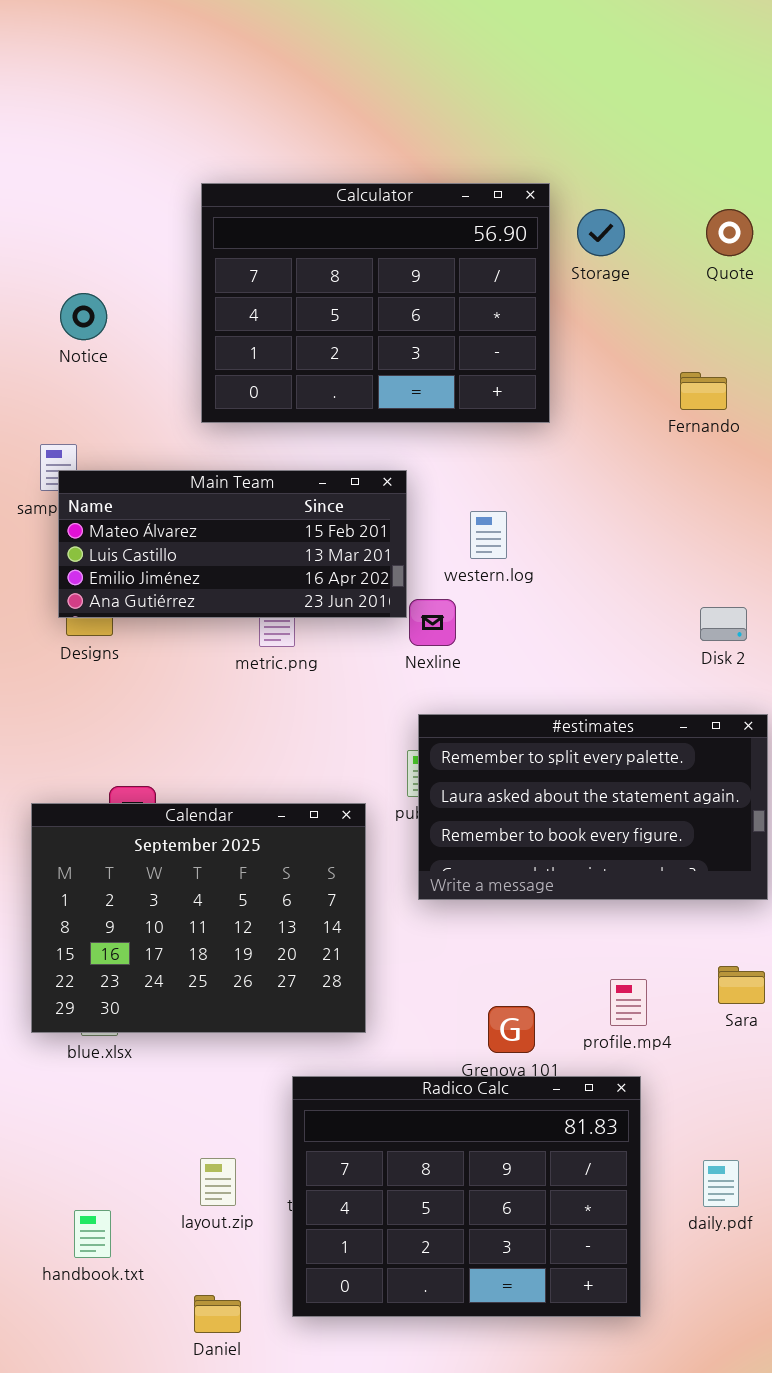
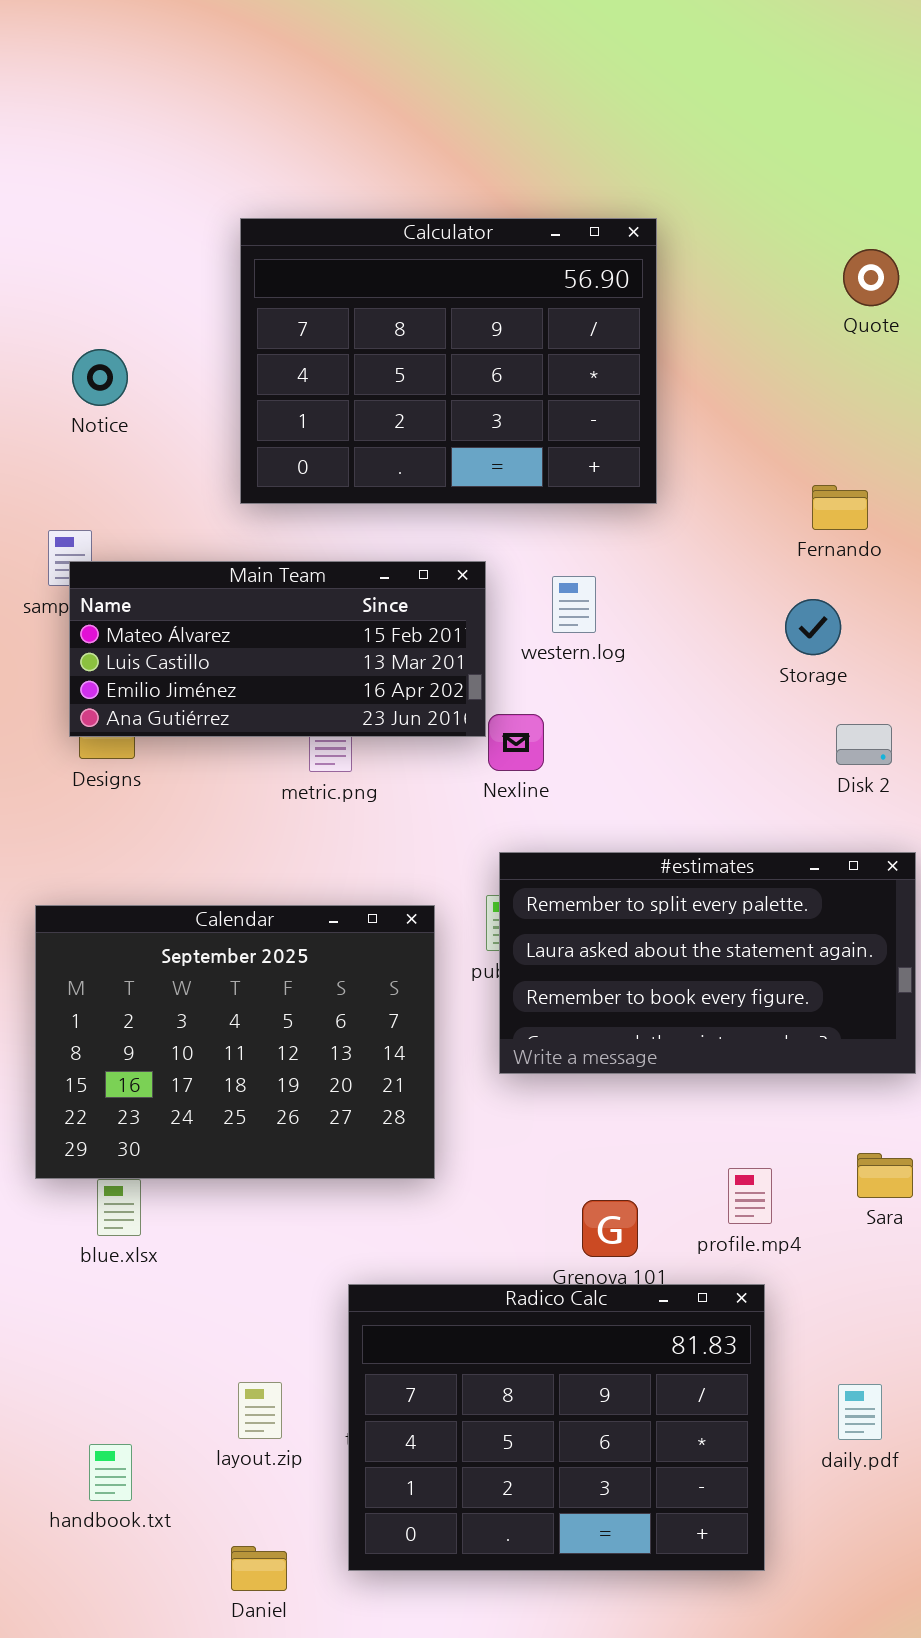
Storage: [577,209,625,256] -> [785,599,841,655], moved
Fernando: [680,372,727,410] -> [812,485,868,530], moved
western.log: [470,511,507,559] -> [552,576,596,633], moved
Calendar: [31,803,366,1033] -> [35,905,435,1179], moved

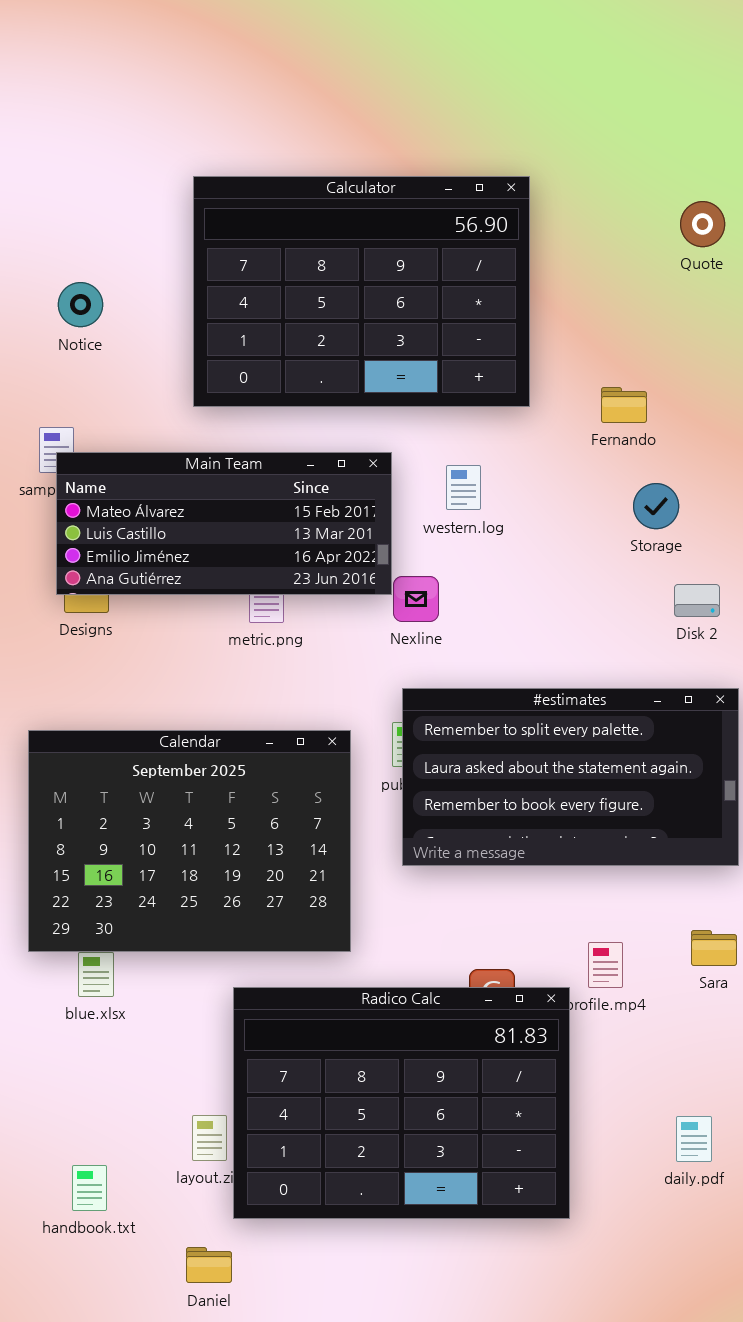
Fernando: [812,485,868,530] -> [601,387,647,423], moved
Radico Calc: [348,1284,765,1571] -> [233,987,570,1219], moved

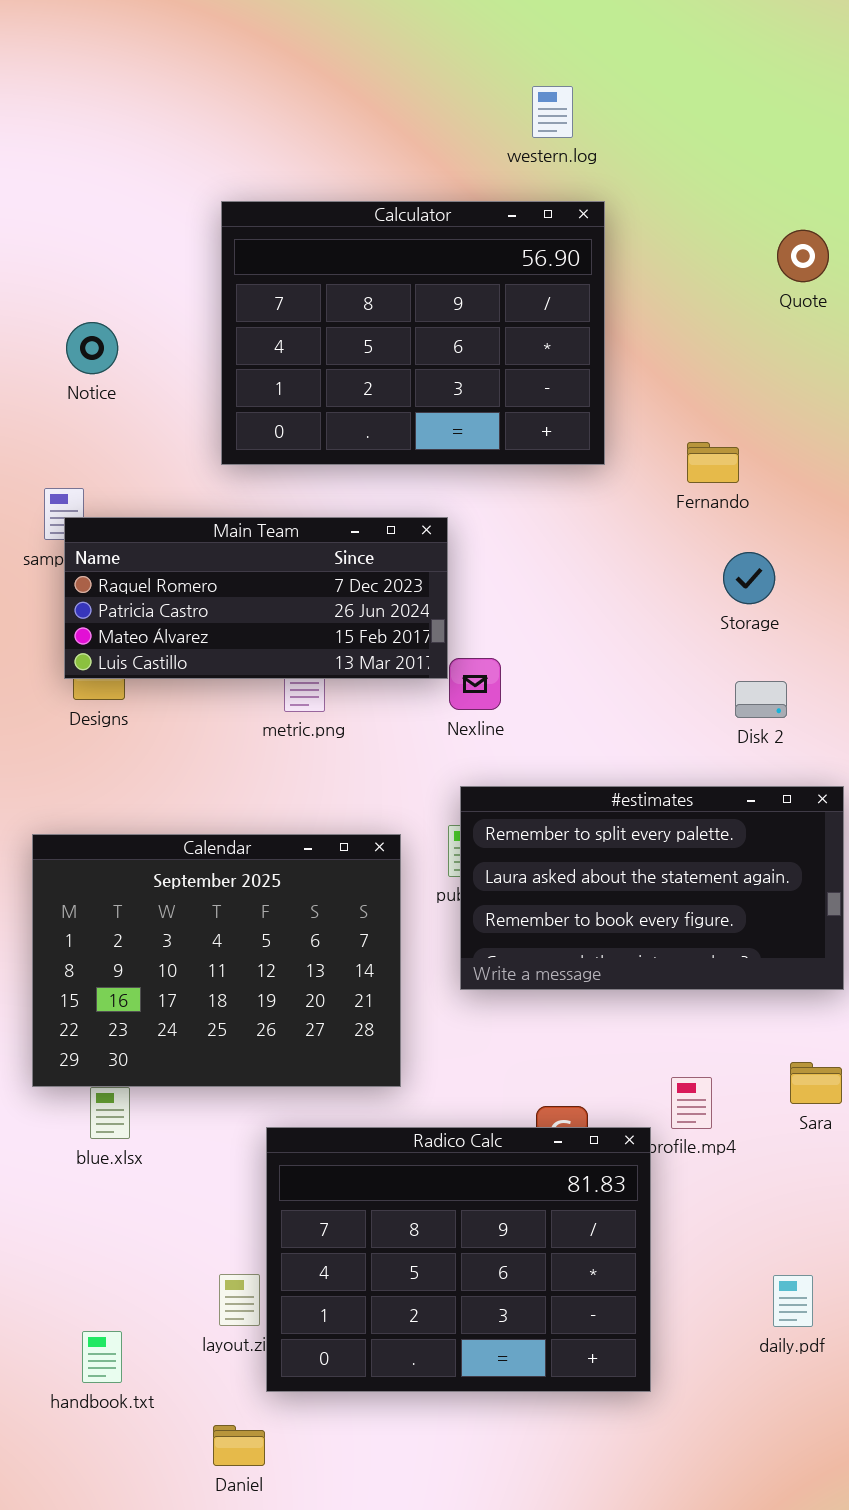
Main Team: [56,452,392,595] -> [64,517,448,679], scrolled up 2 rows
western.log: [446,465,481,510] -> [532,86,573,138], moved
Disk 2: [674,584,720,617] -> [735,681,787,718], moved

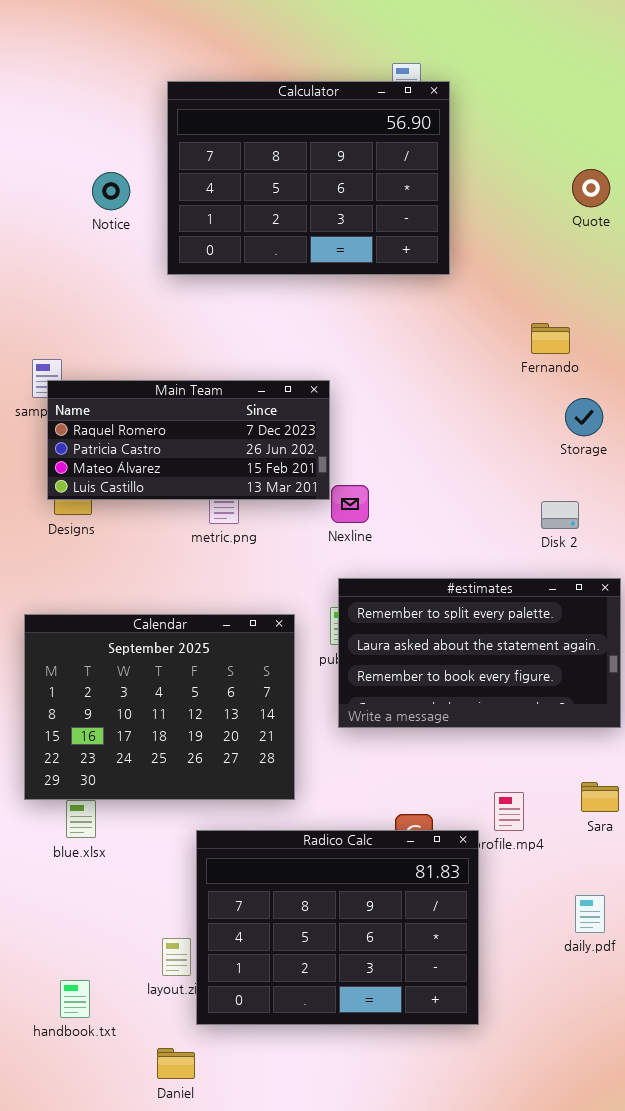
Calculator: [221,201,605,465] -> [167,81,450,275], moved
Notice: [66,322,118,374] -> [92,172,130,210], moved
Fernando: [687,442,739,483] -> [531,323,570,354], moved
Storage: [723,552,775,604] -> [565,398,603,436], moved
daily.pdf: [773,1275,813,1327] -> [575,895,605,933], moved

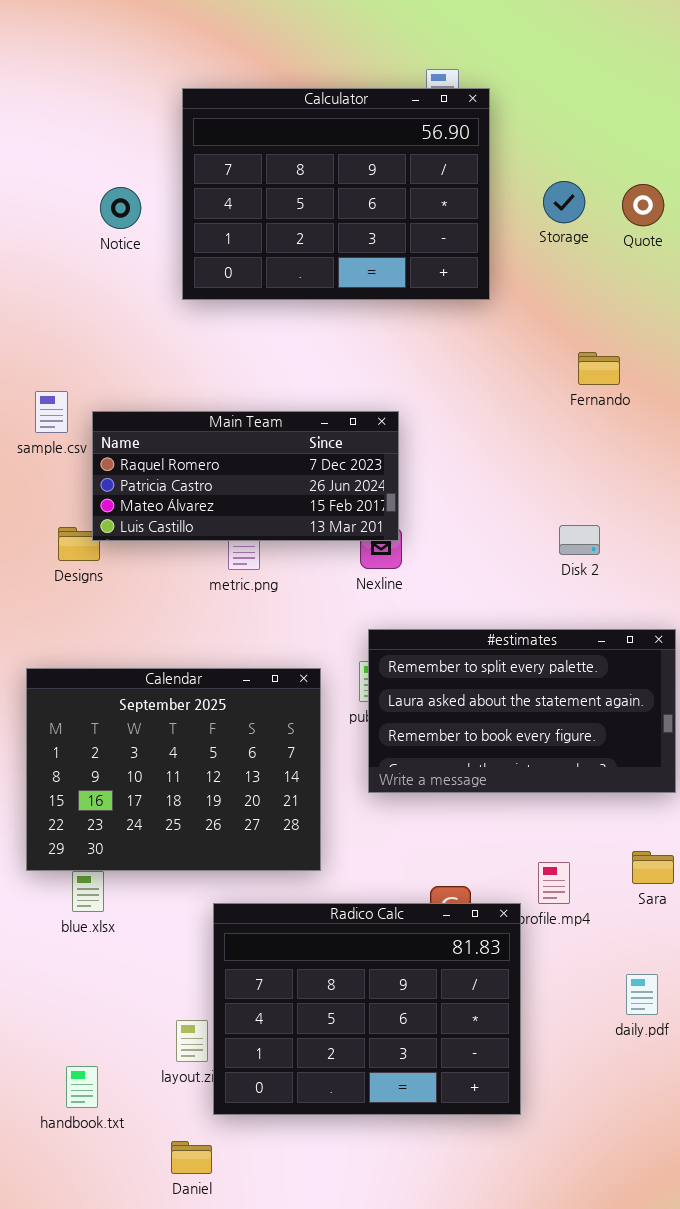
Main Team: [47,380,330,500] -> [92,411,399,541], moved
Storage: [565,398,603,436] -> [543,181,585,223], moved
Disk 2: [541,501,579,529] -> [559,525,600,555], moved

